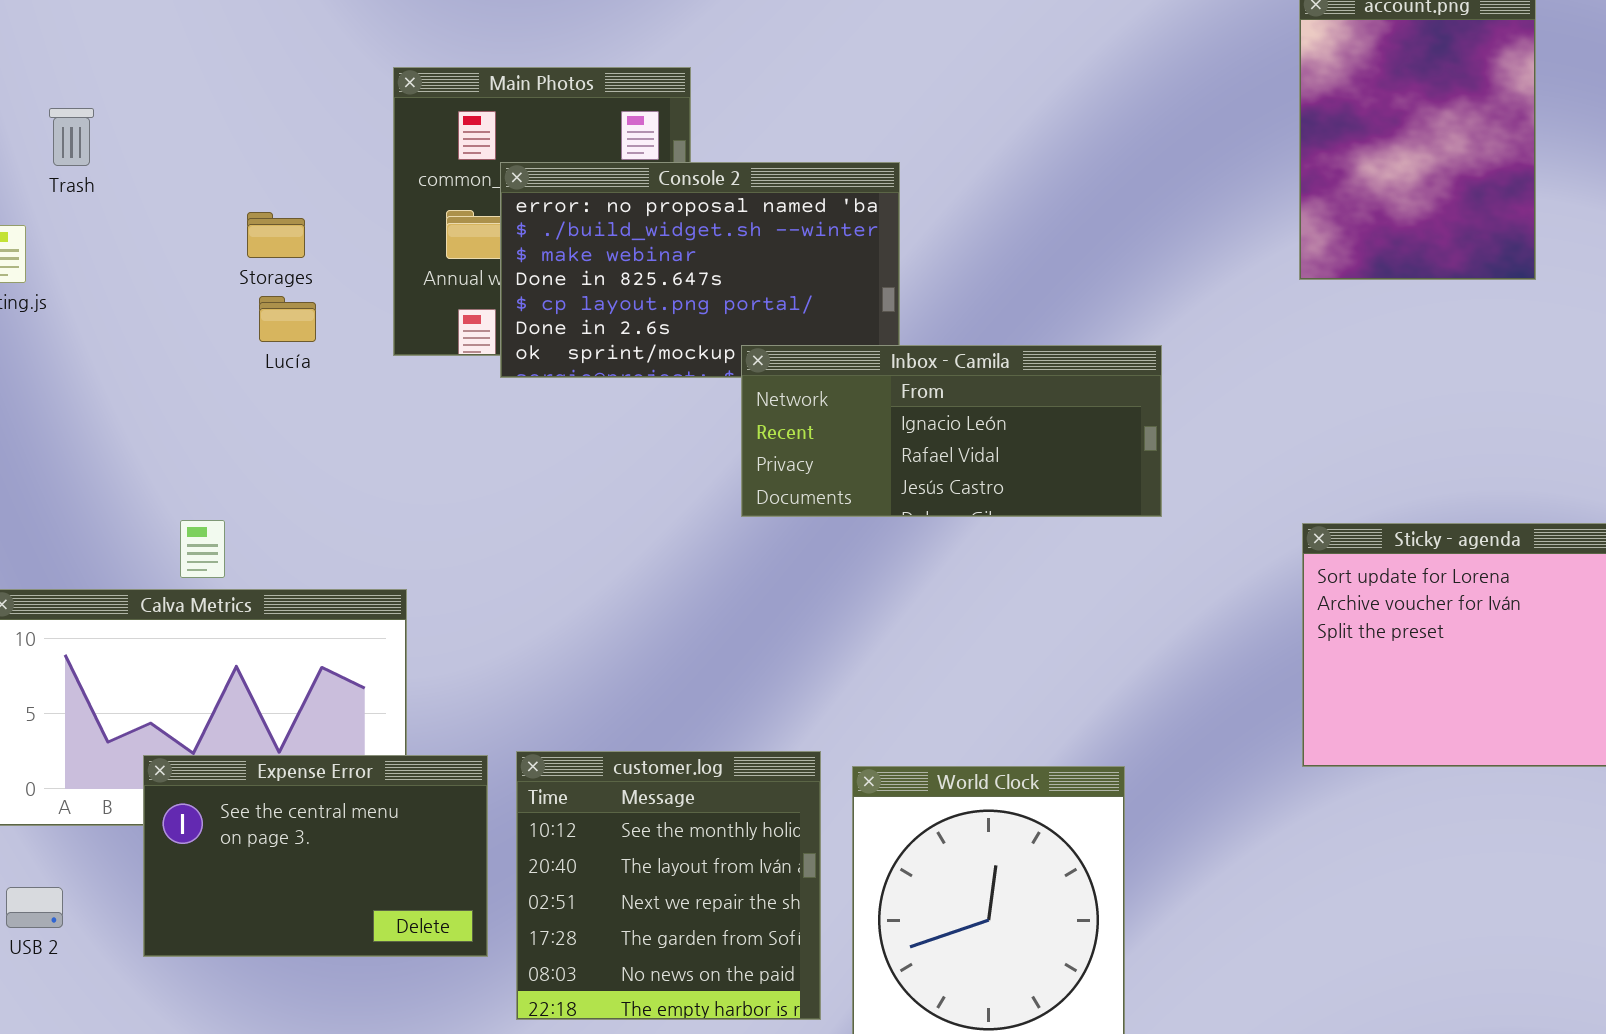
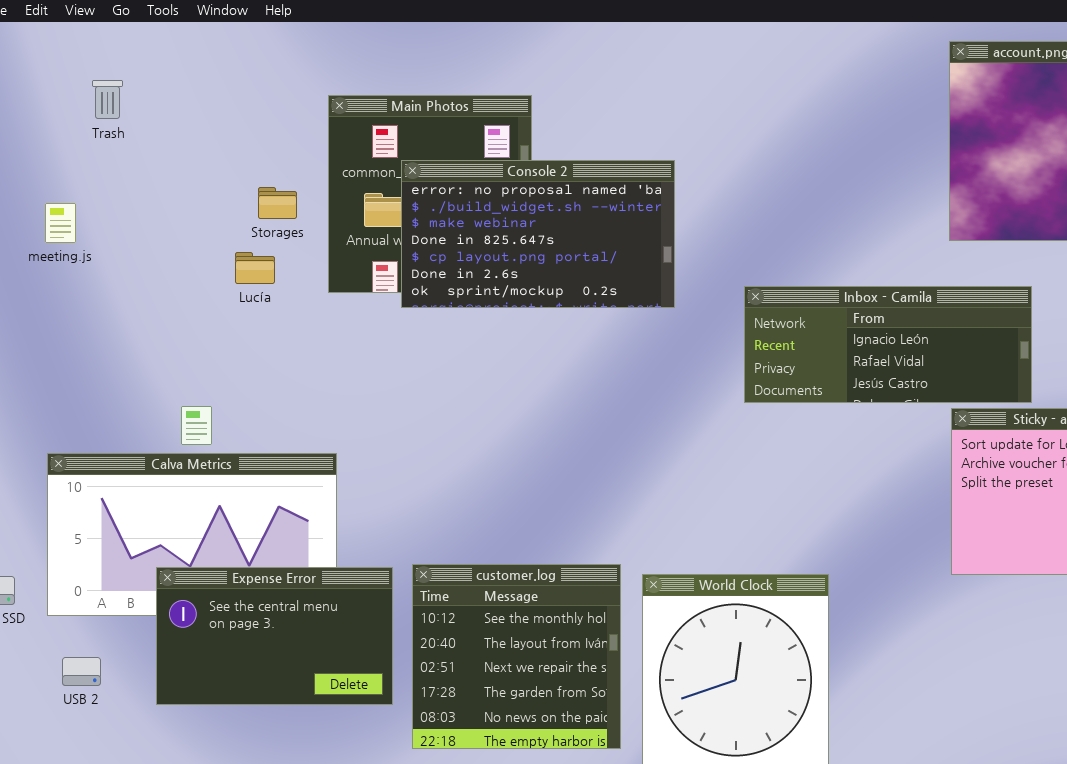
Trash: [49,108,94,166] -> [92,80,123,119], moved
Storages: [247,212,305,258] -> [258,187,297,219], moved
Inbox - Camila: [741,345,1162,517] -> [744,286,1032,403], moved

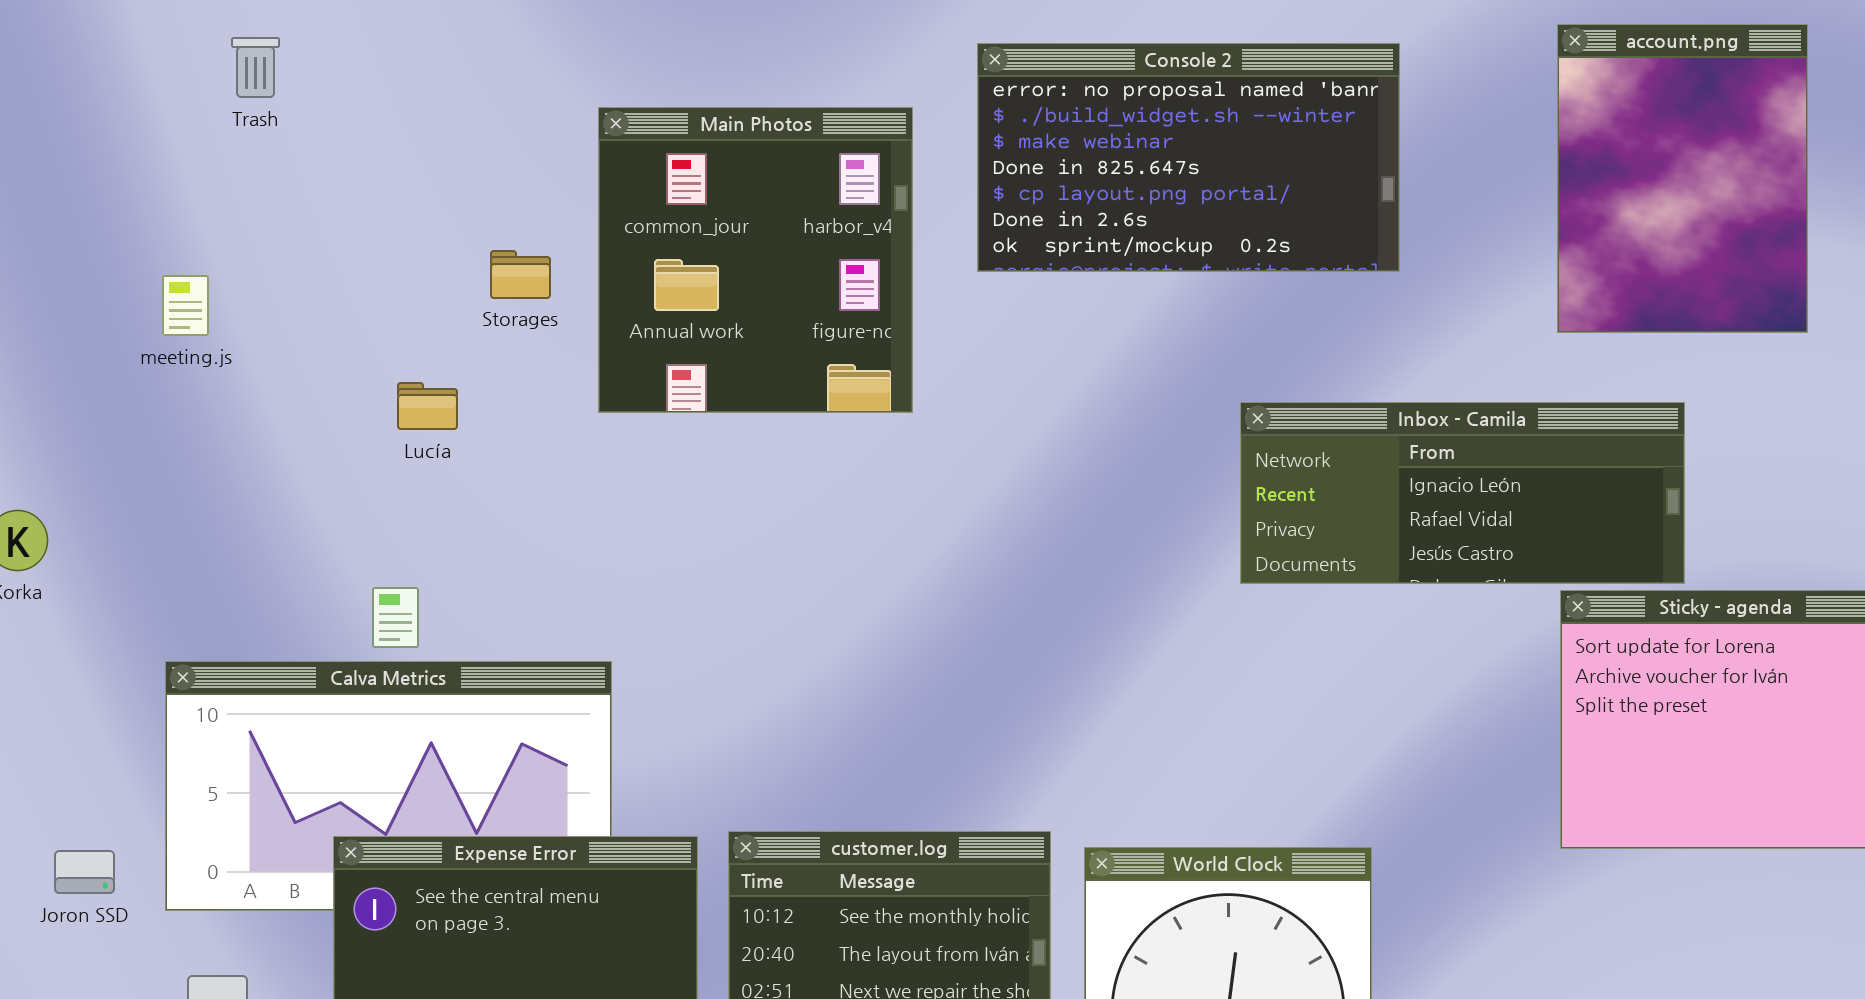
Trash: [92,80,123,119] -> [231,37,280,98], moved
Console 2: [401,160,675,308] -> [977,43,1400,272], moved
Lucía: [235,252,275,284] -> [397,382,458,430], moved

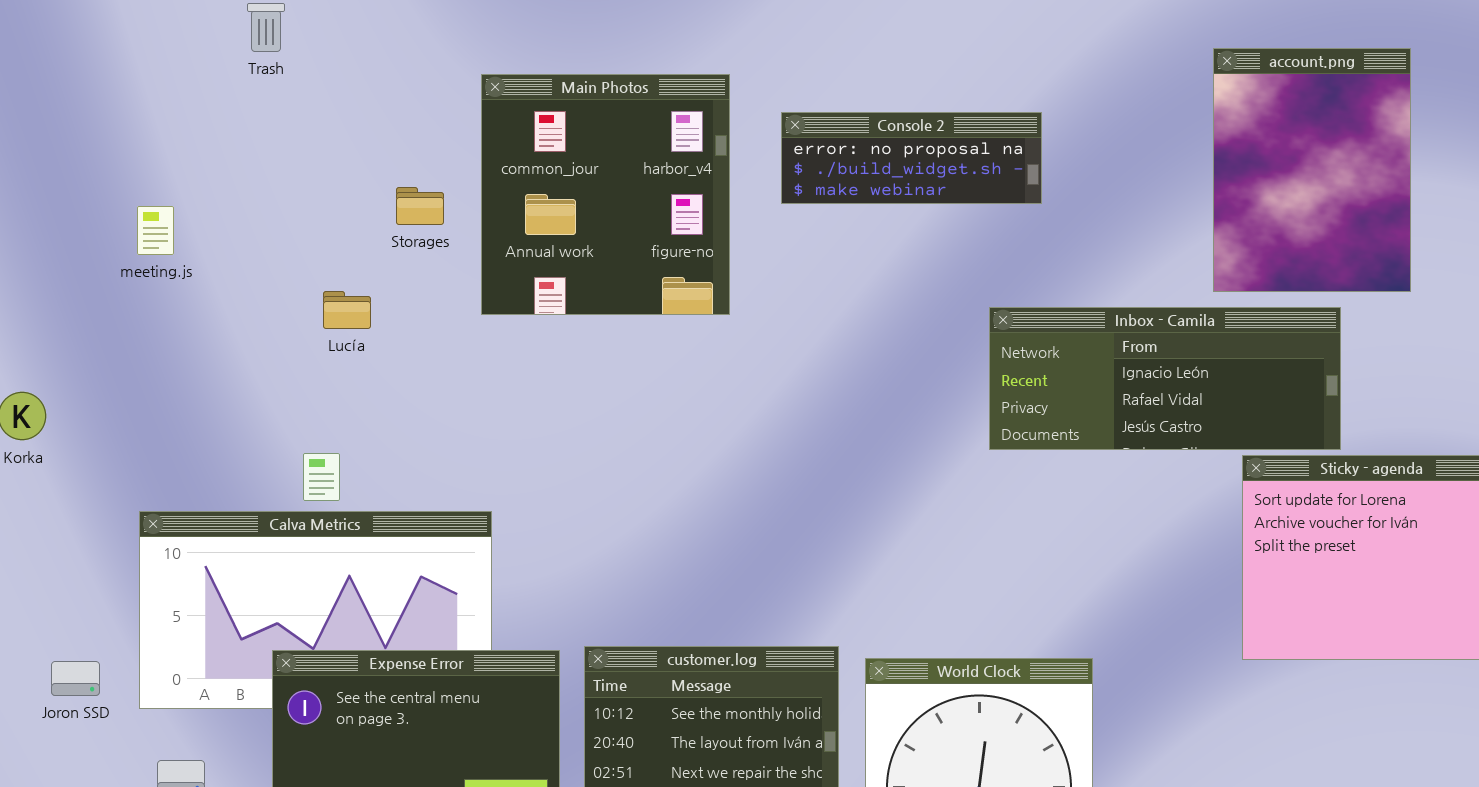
account.png: [1557,24,1808,333] -> [1213,48,1411,292], moved
Trash: [231,37,280,98] -> [247,3,285,52], moved
Console 2: [977,43,1400,272] -> [781,112,1042,204], resized

